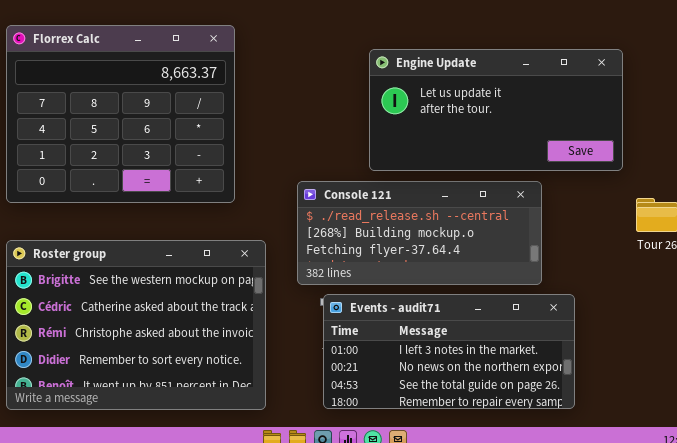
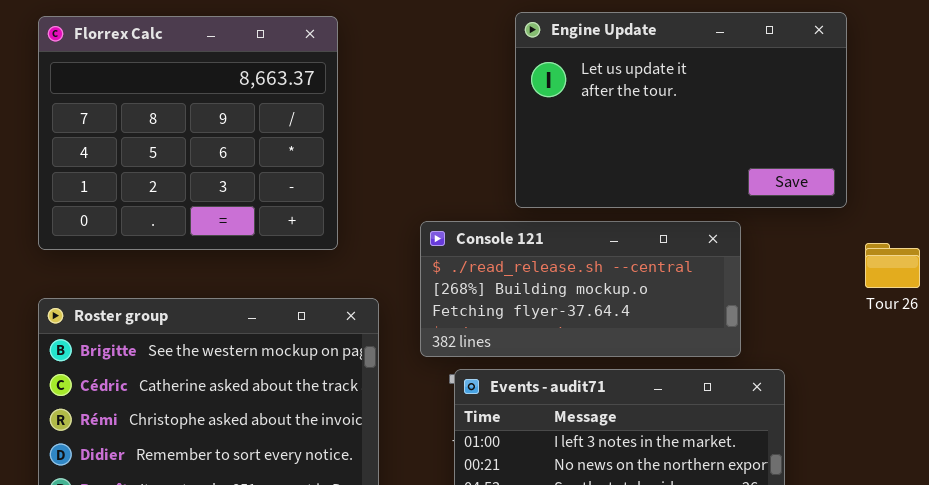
Engine Update: [369,49,623,171] -> [515,12,847,208], resized

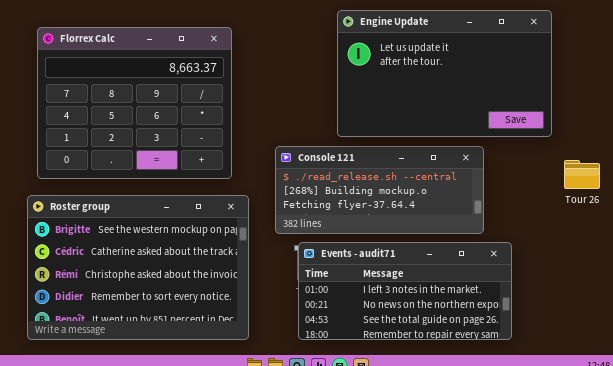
Florrex Calc: [38,16,338,250] -> [37,27,232,179], moved

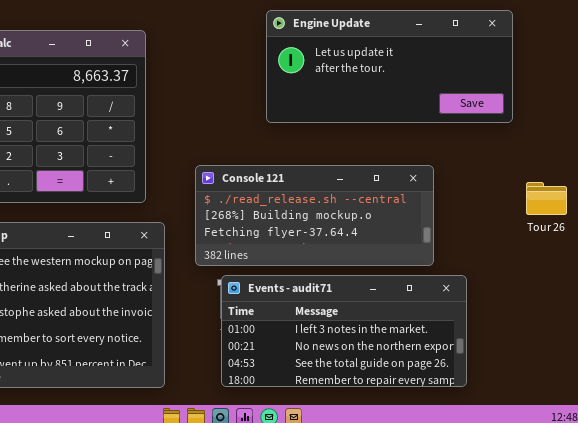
Engine Update: [337,10,552,137] -> [266,10,513,123], resized

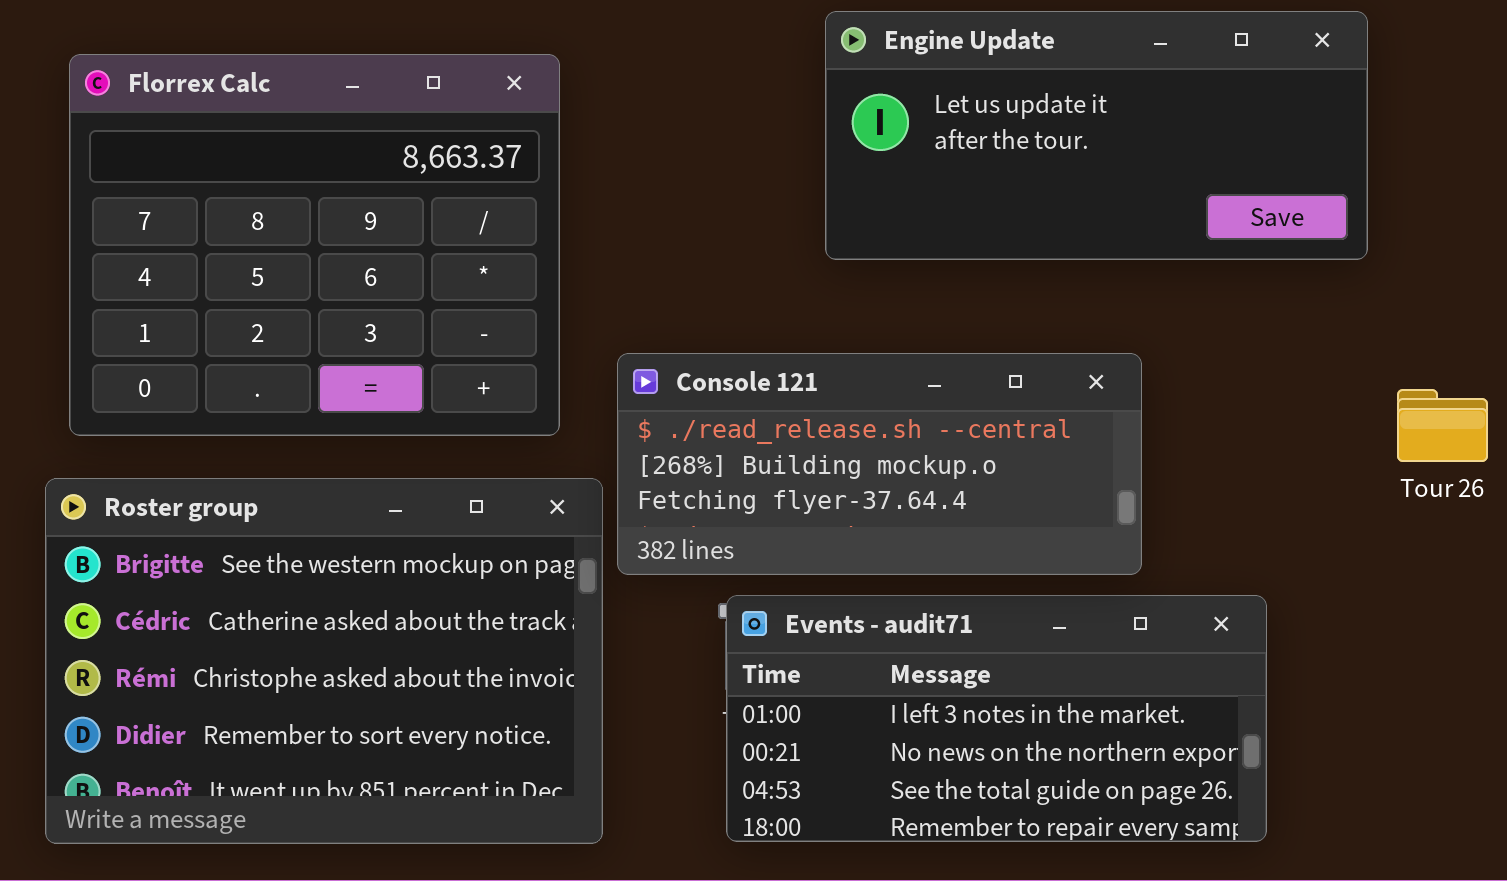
Console 121: [195,165,434,266] -> [617,353,1142,575], moved

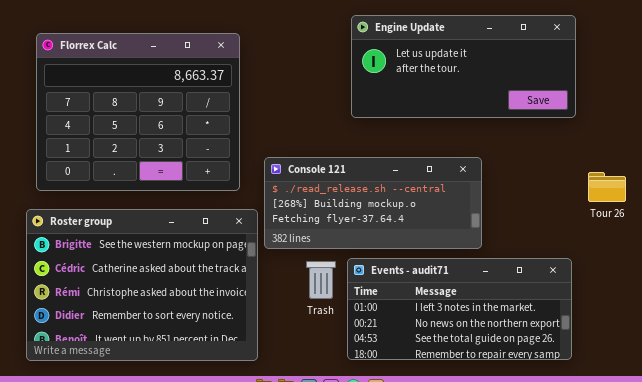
Events - audit71: [726,595,1267,842] -> [347,258,572,360], moved

